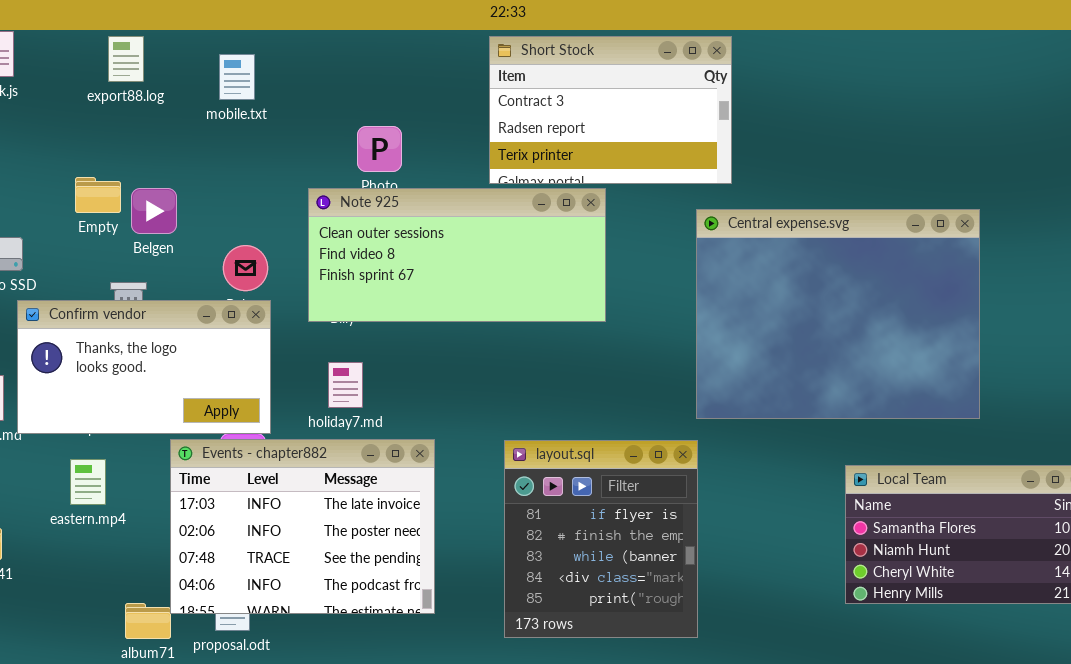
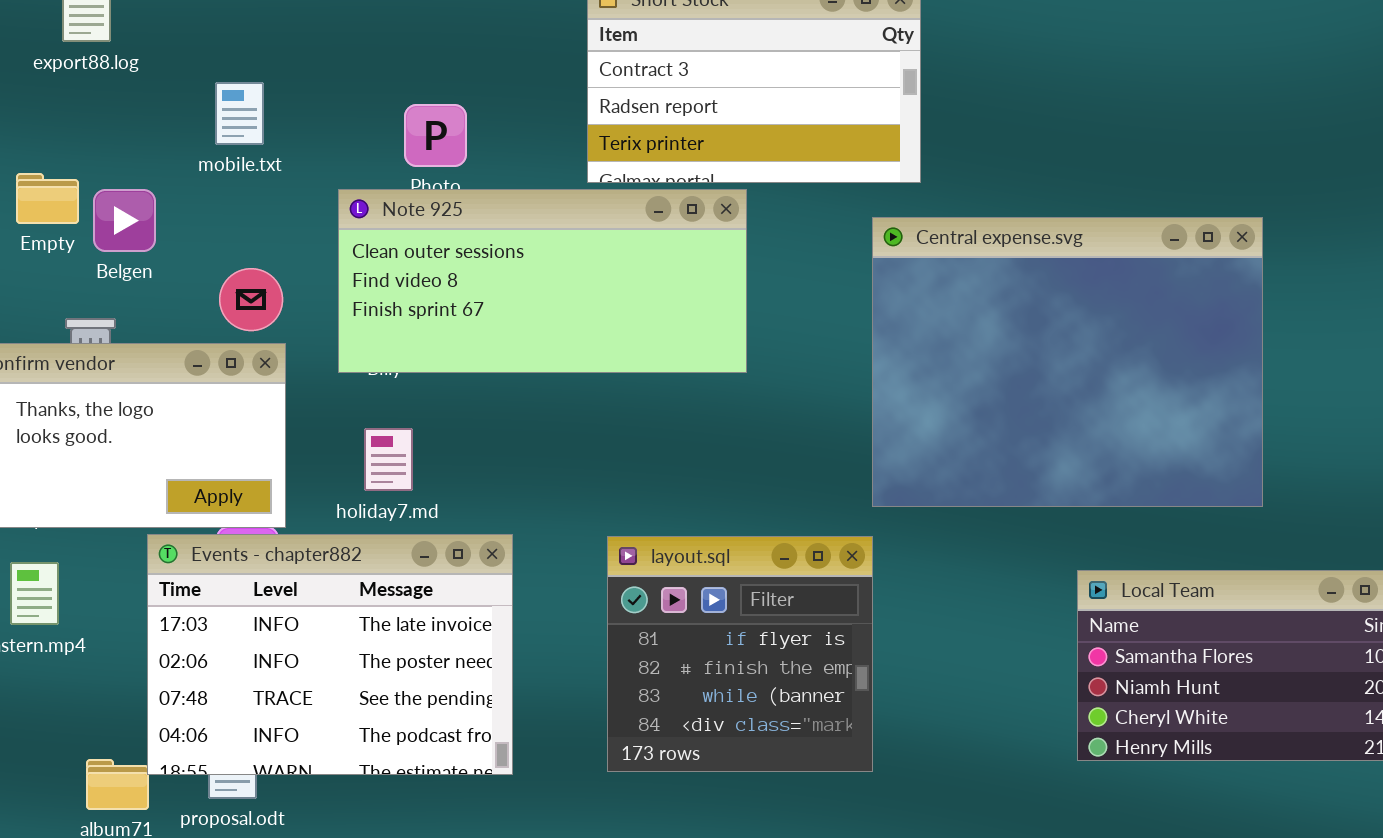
mobile.txt: [219,54,255,100] -> [215,82,264,145], moved
layout.sql: [504,440,698,638] -> [607,536,873,772], resized

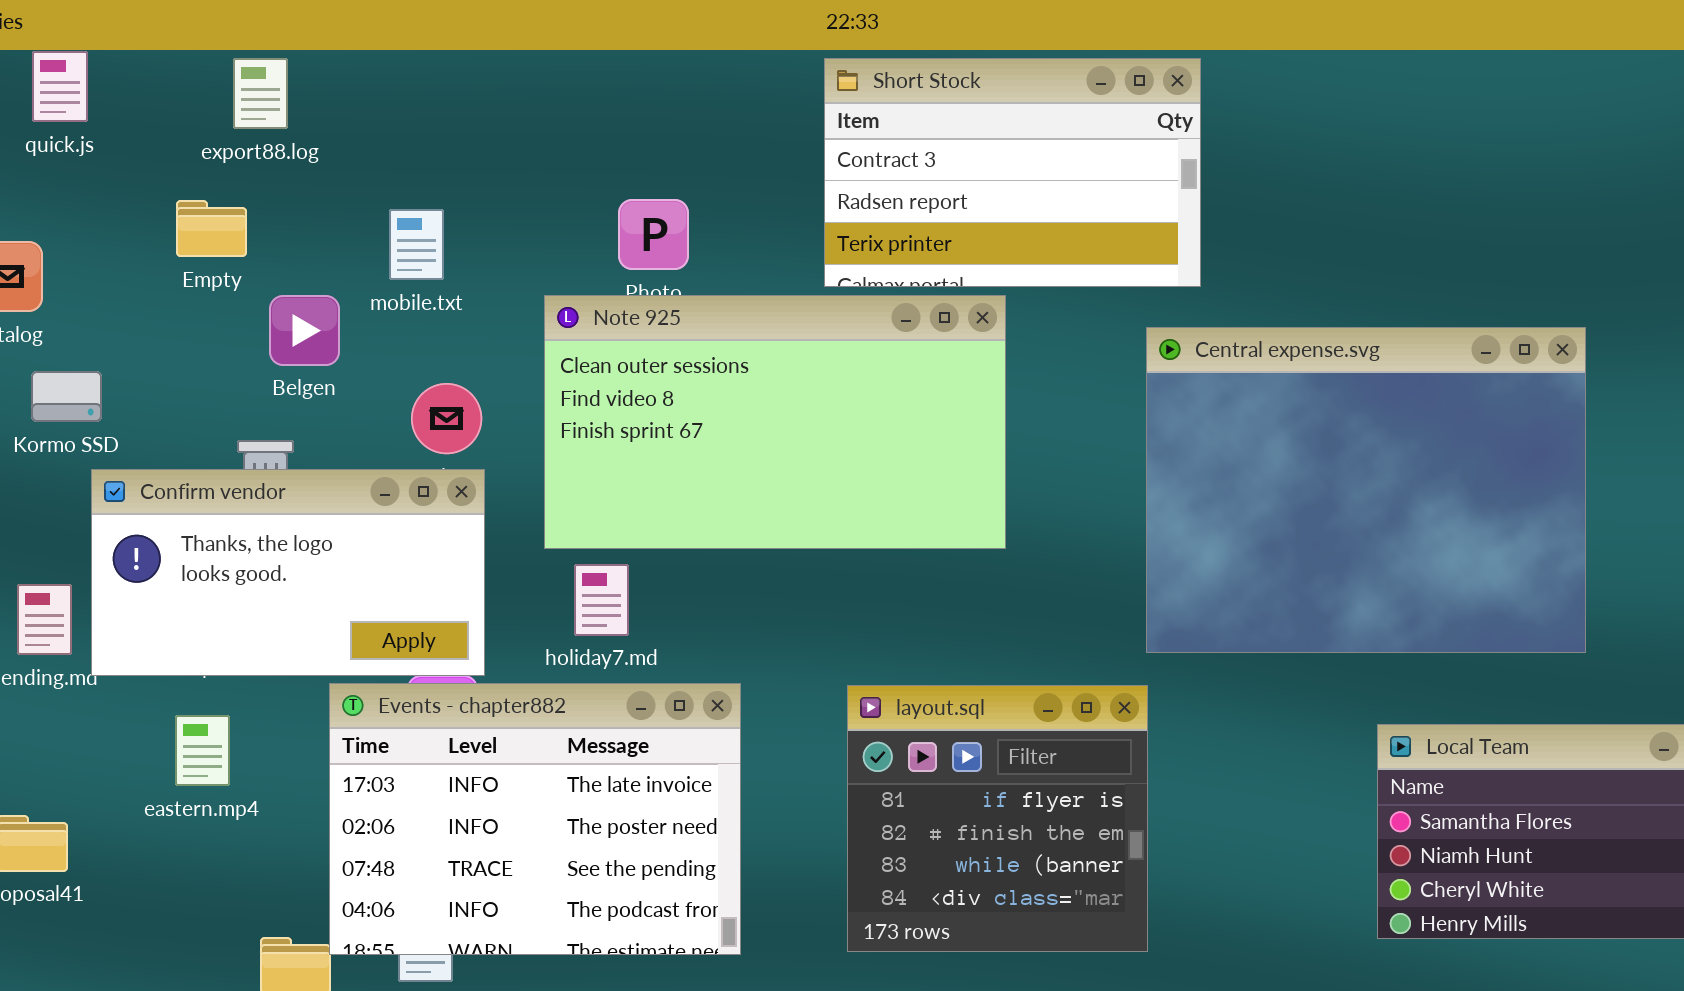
mobile.txt: [215,82,264,145] -> [389,209,444,280], moved
Empty: [16,173,79,224] -> [176,200,247,257], moved
Note 925: [338,189,747,373] -> [544,295,1006,549], resized

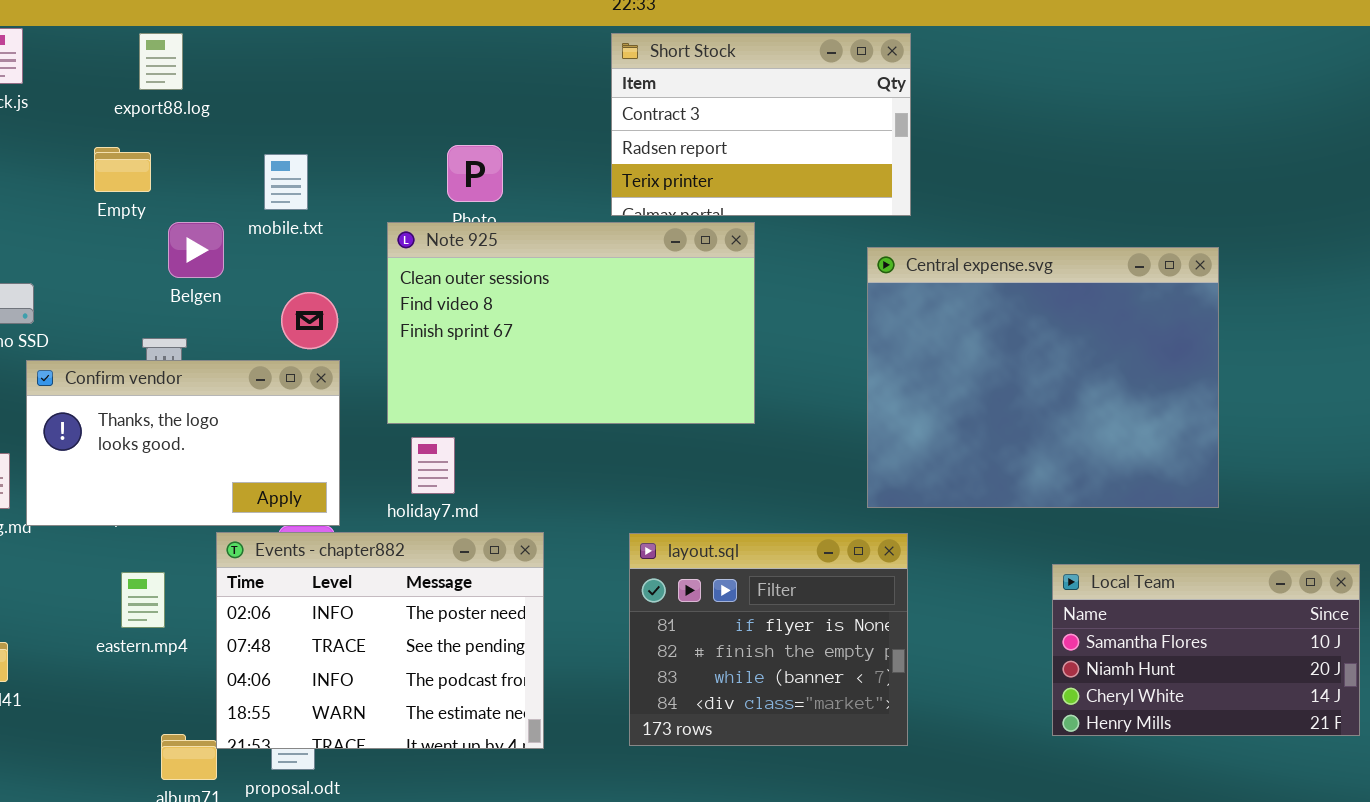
Events - chapter882: [329,683,741,955] -> [216,532,544,749], scrolled down 1 row
layout.sql: [847,685,1148,952] -> [629,533,908,746], resized
eastern.mp4: [175,715,230,786] -> [121,572,165,628], moved

